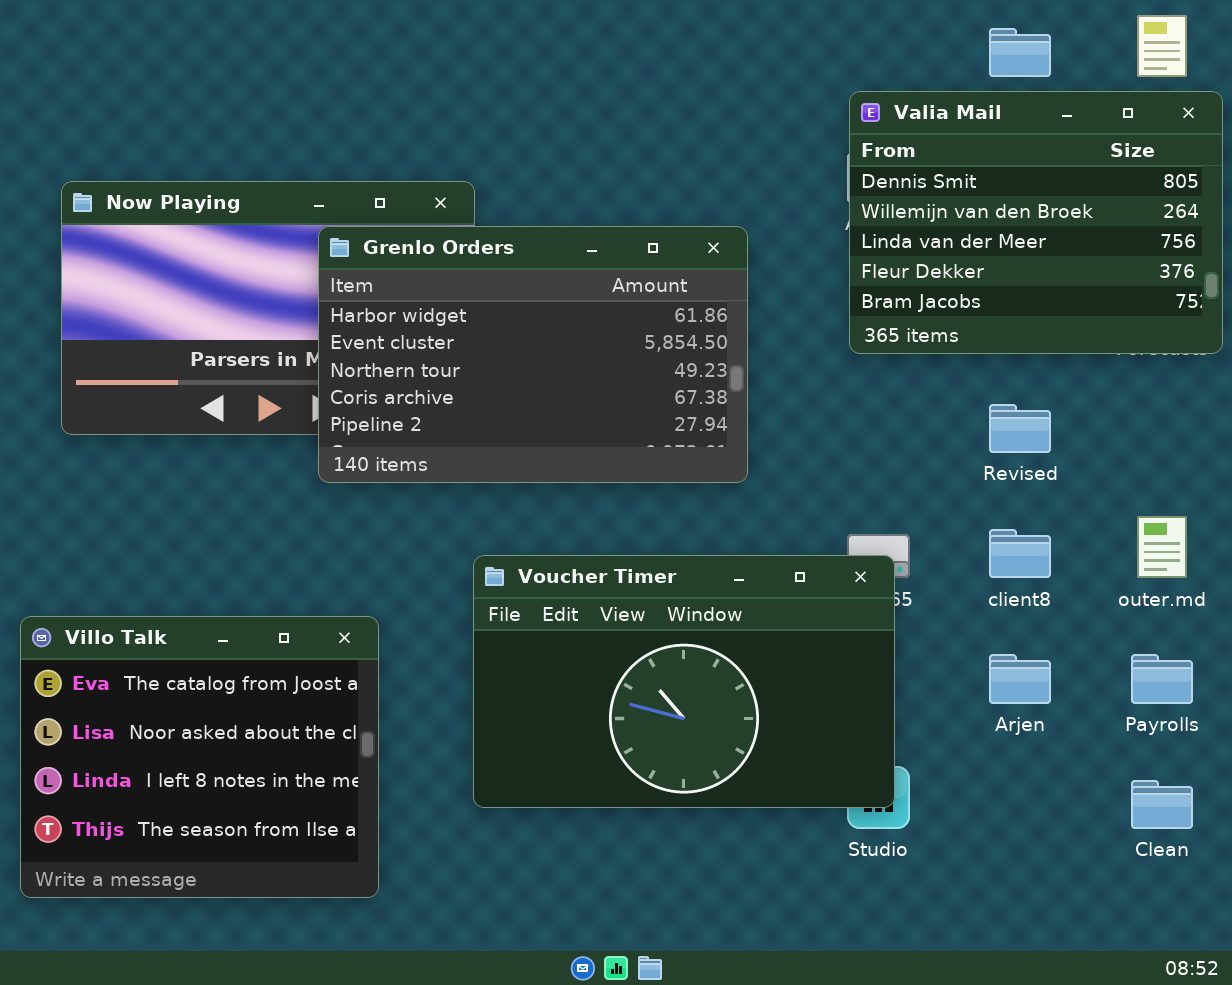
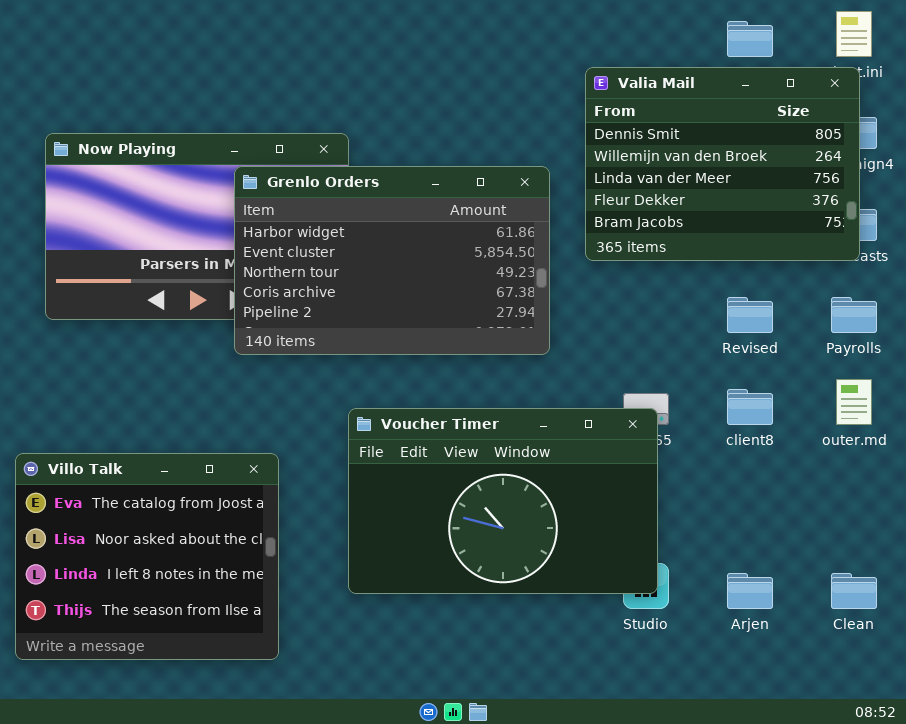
Valia Mail: [849,91,1223,354] -> [585,67,860,261], moved
Arjen: [989,654,1051,704] -> [727,573,773,609], moved
Payrolls: [1131,654,1193,704] -> [831,297,877,333], moved

